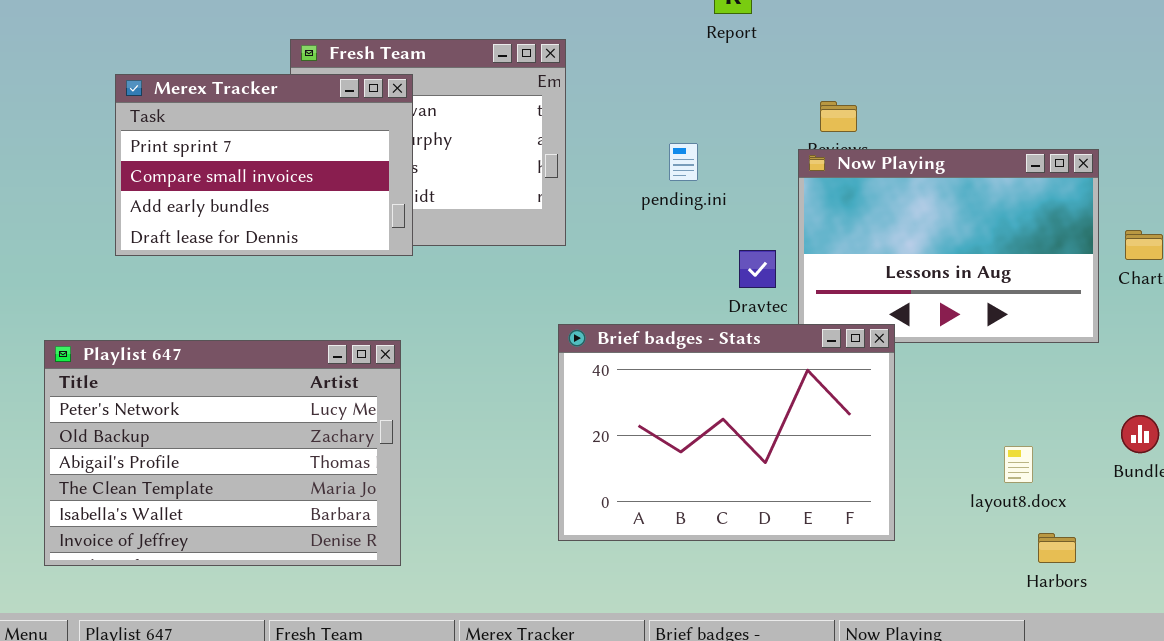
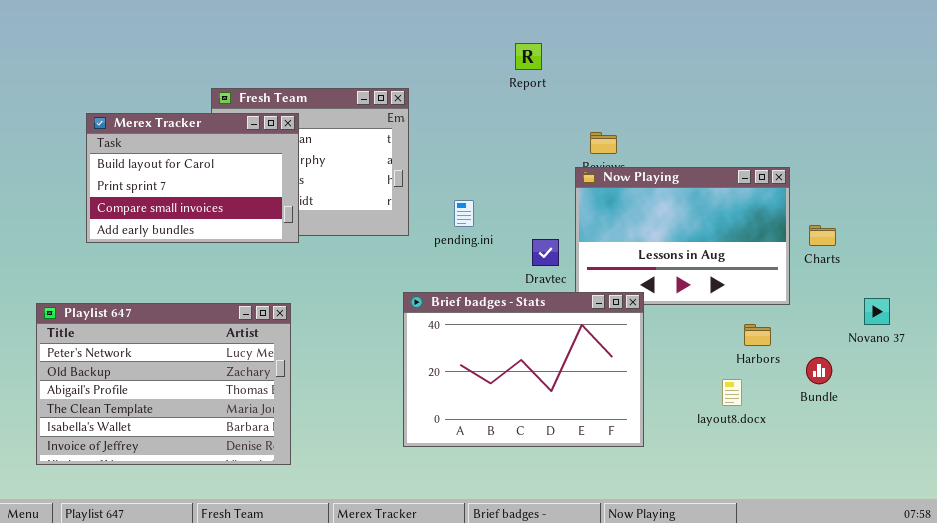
Merex Tracker: [115,74,413,256] -> [86,113,299,243], scrolled up 1 row
pending.ini: [669,143,698,181] -> [454,200,474,227], moved
Harbors: [1038,533,1076,563] -> [744,324,771,346], moved

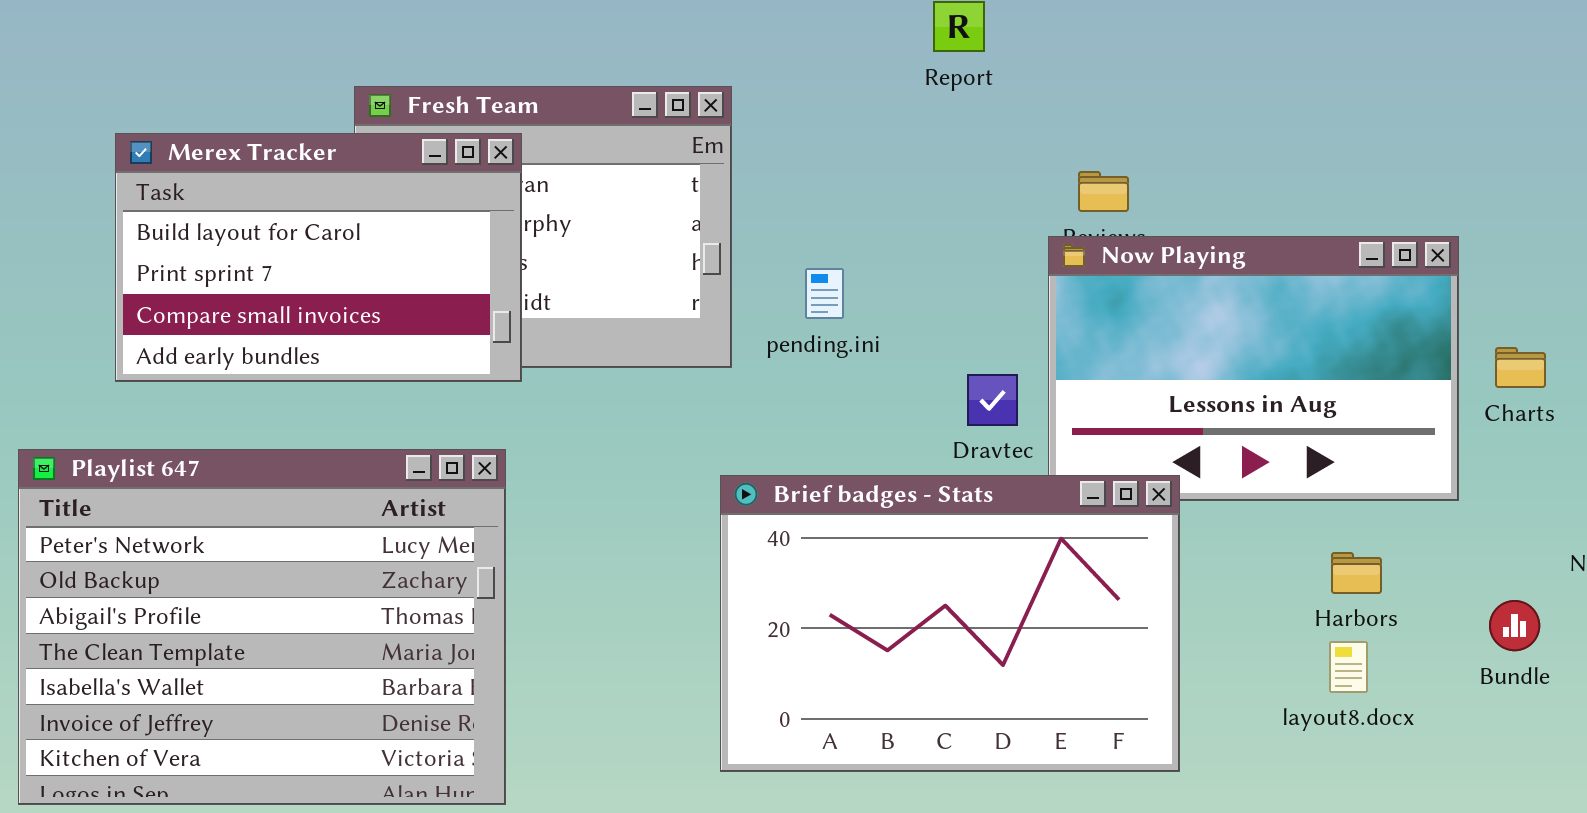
pending.ini: [454,200,474,227] -> [805,268,844,319], moved
Playlist 647: [36,303,291,465] -> [18,449,506,805], resized
Harbors: [744,324,771,346] -> [1331,552,1382,594], moved

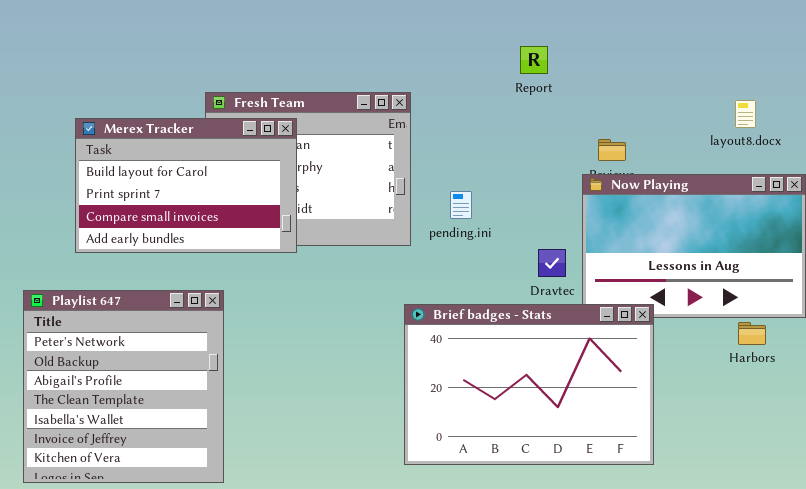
Playlist 647: [18,449,506,805] -> [23,290,224,483], resized
Harbors: [1331,552,1382,594] -> [738,322,766,345], moved
layout8.docx: [1329,641,1368,693] -> [735,100,756,128], moved

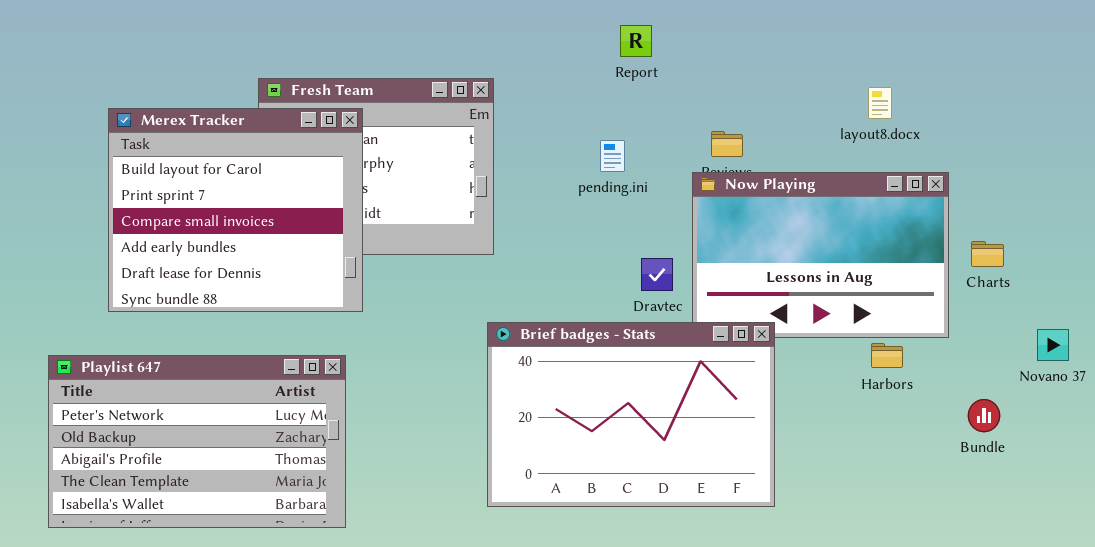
Merex Tracker: [75,118,297,253] -> [108,108,363,312], resized
pending.ini: [450,191,472,219] -> [600,140,625,172], moved
Playlist 647: [23,290,224,483] -> [48,355,346,528], resized

